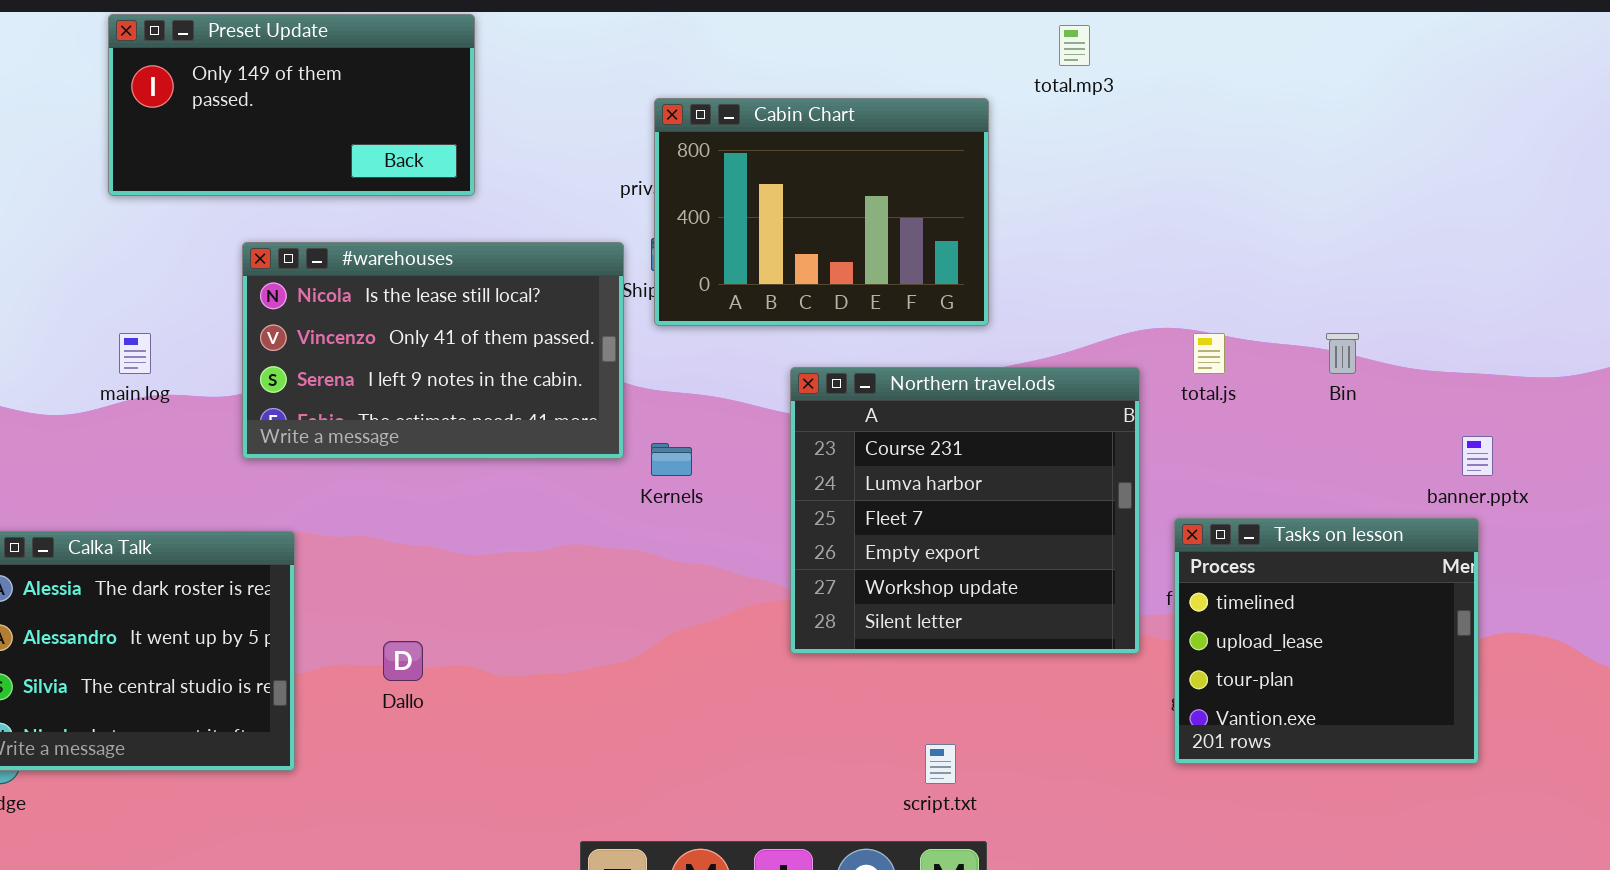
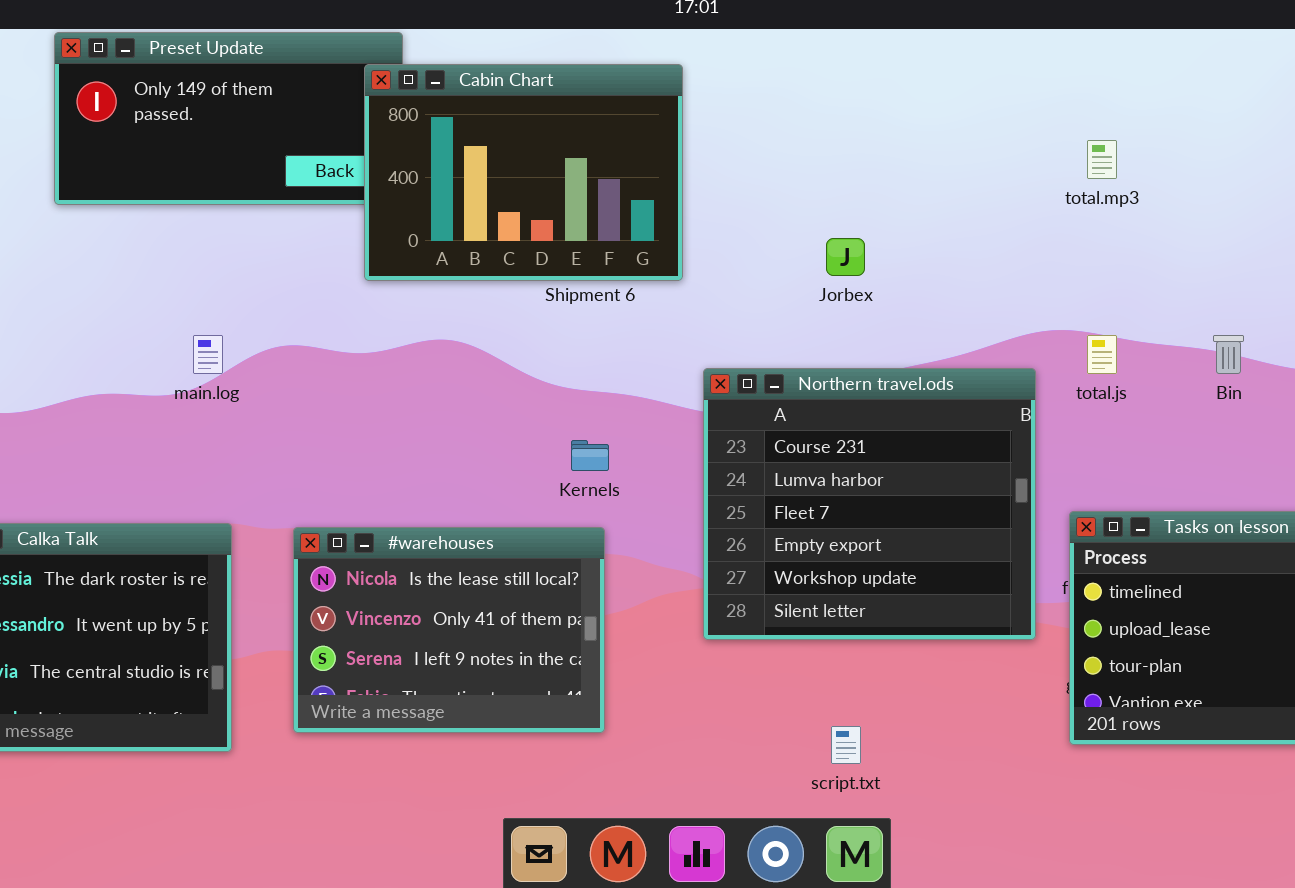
total.mp3: [1059,25,1090,66] -> [1087,140,1117,179], moved
Cabin Chart: [654,98,989,326] -> [364,64,683,281], moved
#warehouses: [242,242,624,459] -> [293,527,605,733], moved, resized
main.log: [119,333,151,374] -> [193,335,223,374], moved

